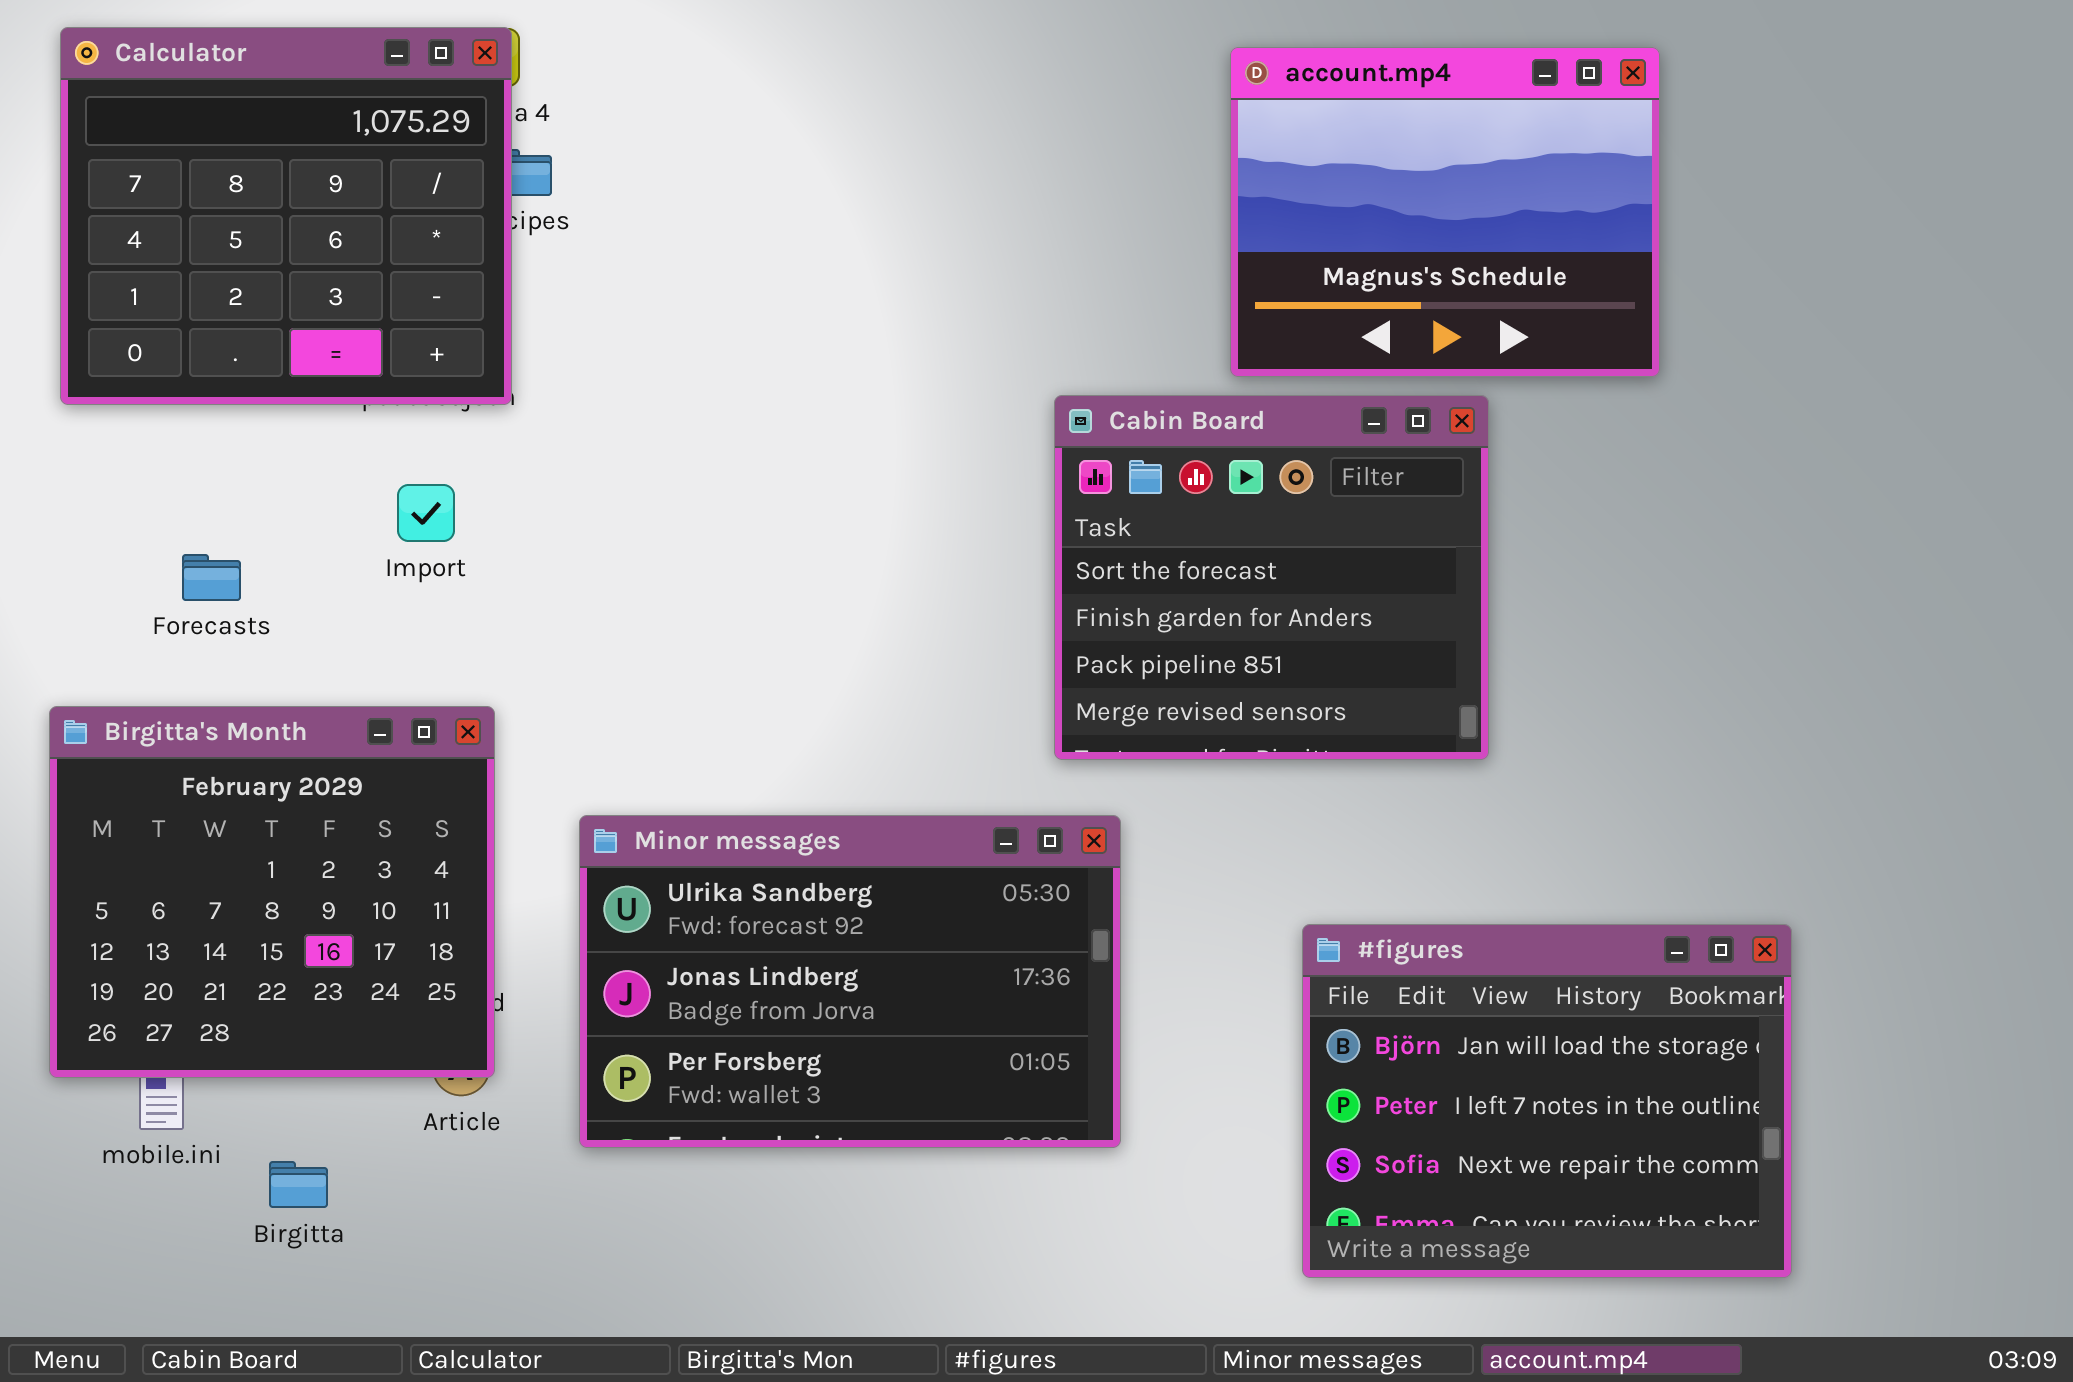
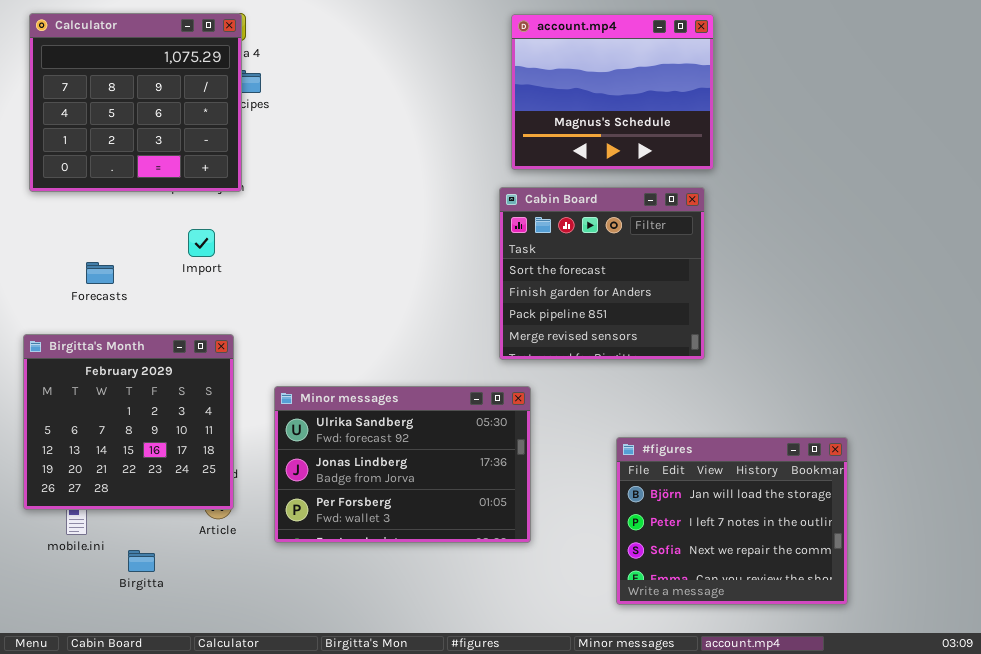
account.mp4: [1230,47,1660,377] -> [511,14,714,170], moved

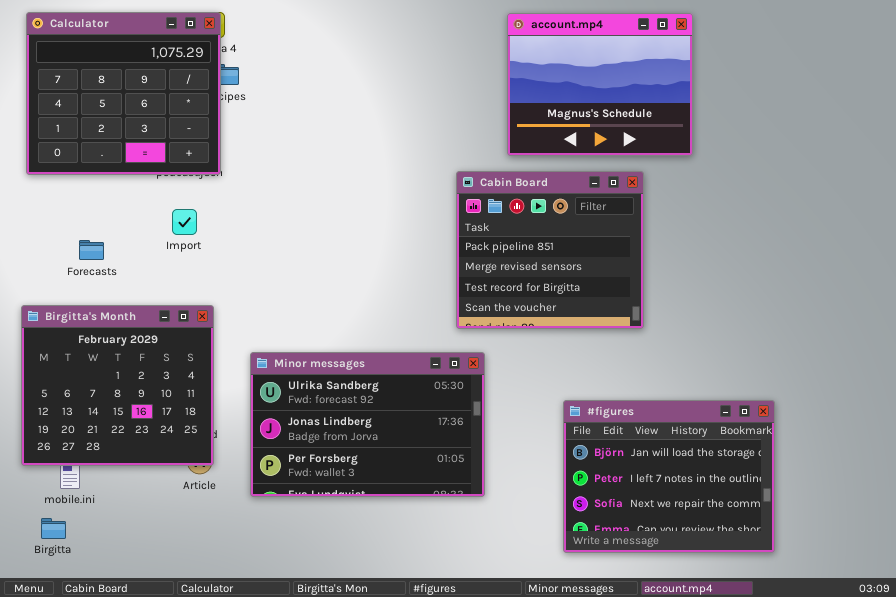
account.mp4: [511,14,714,170] -> [507,13,693,156], moved
Cabin Board: [499,187,705,360] -> [456,171,644,329], scrolled down 2 rows
Birgitta: [128,550,155,572] -> [41,518,66,539], moved

